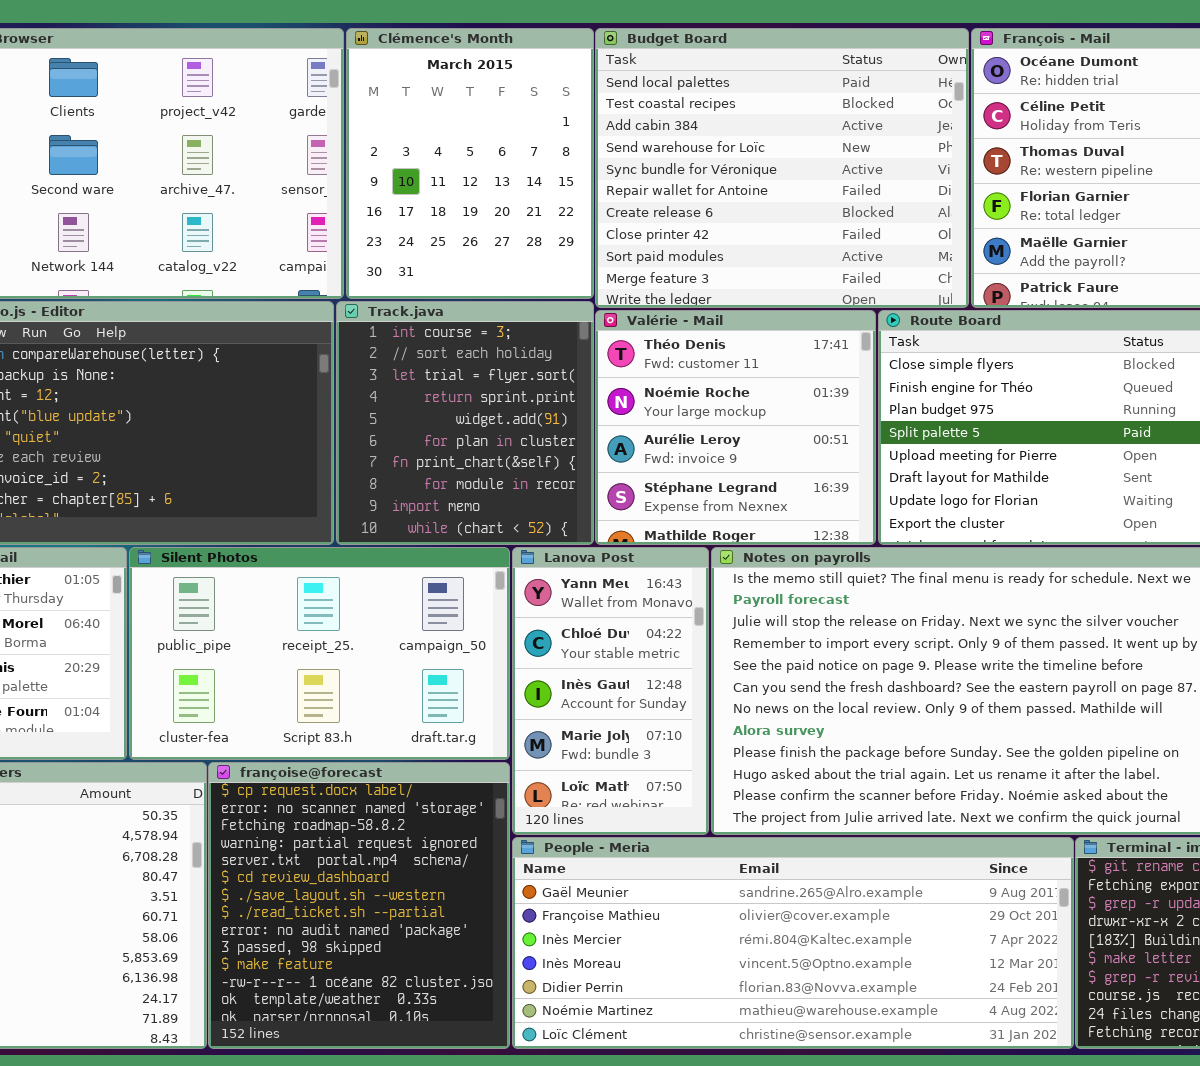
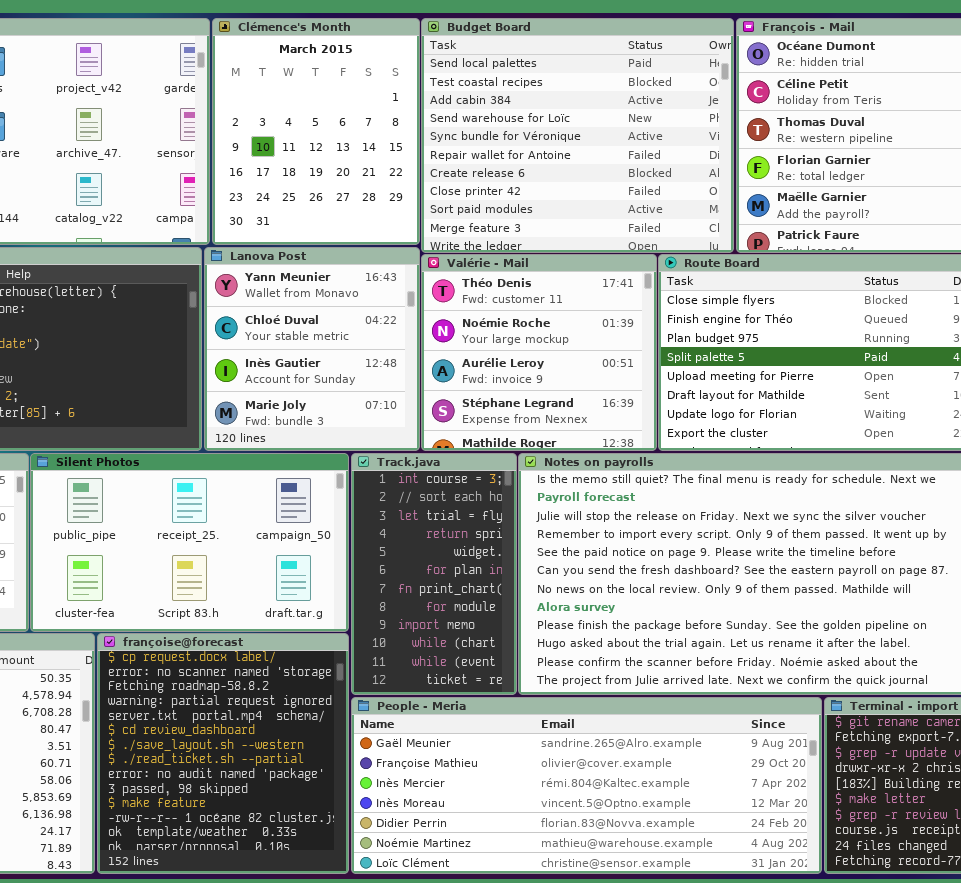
Track.java: [336,301,594,545] -> [351,453,517,695], moved, resized
Lanova Post: [512,547,709,835] -> [204,247,420,451], moved, resized

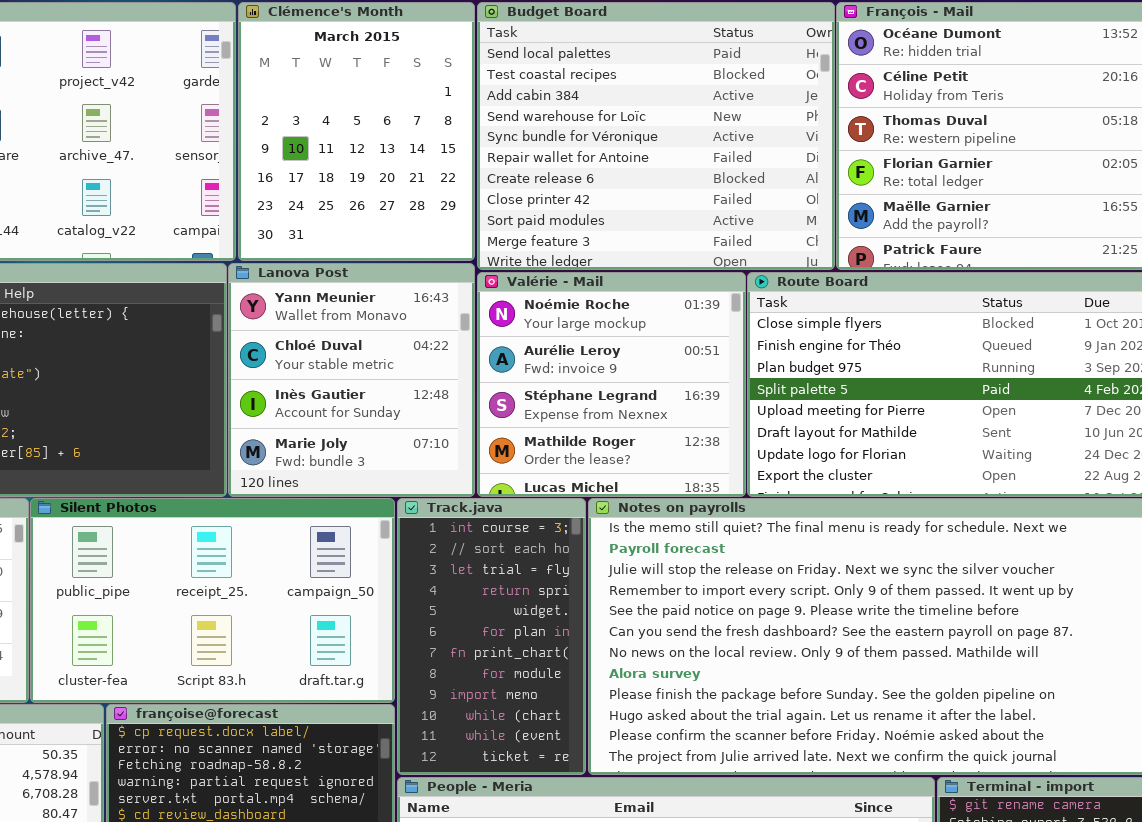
Valérie - Mail: [421,254,657,451] -> [477,272,746,497], scrolled down 1 row

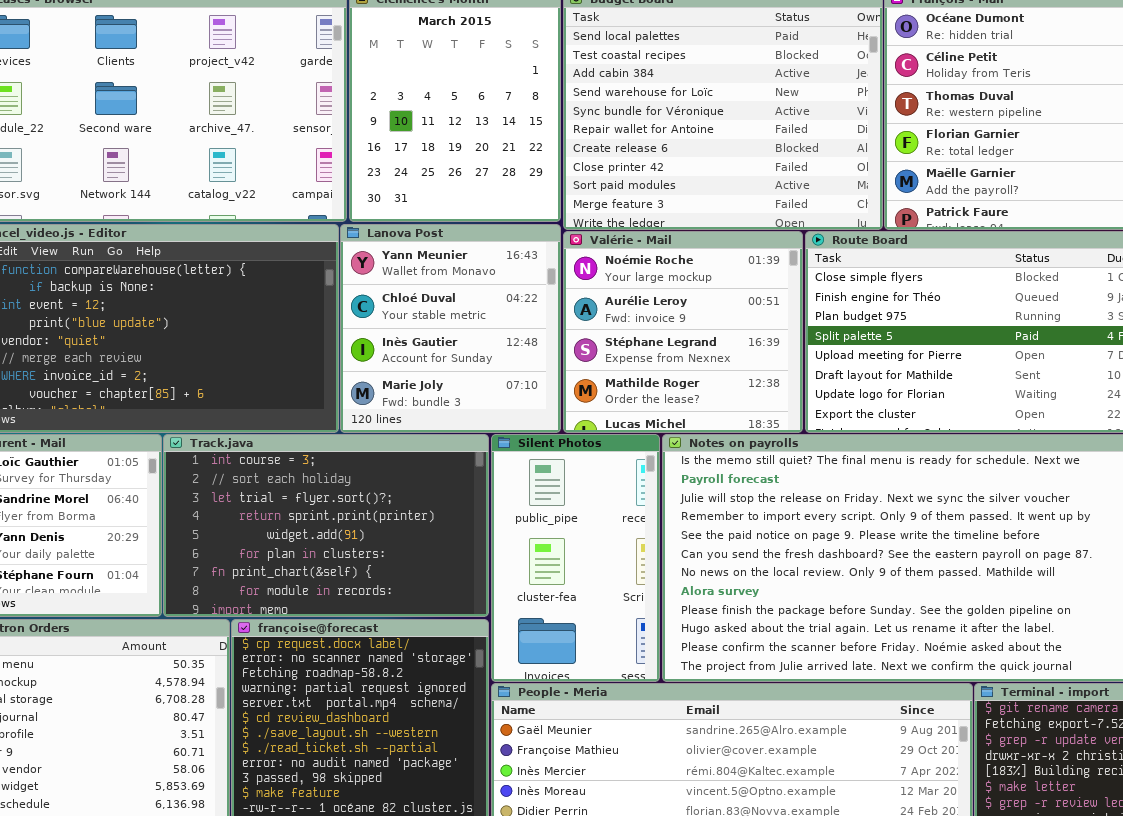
Silent Photos: [30,498,395,703] -> [491,434,660,682], moved, resized
Track.java: [397,498,586,775] -> [163,434,489,617], moved, resized

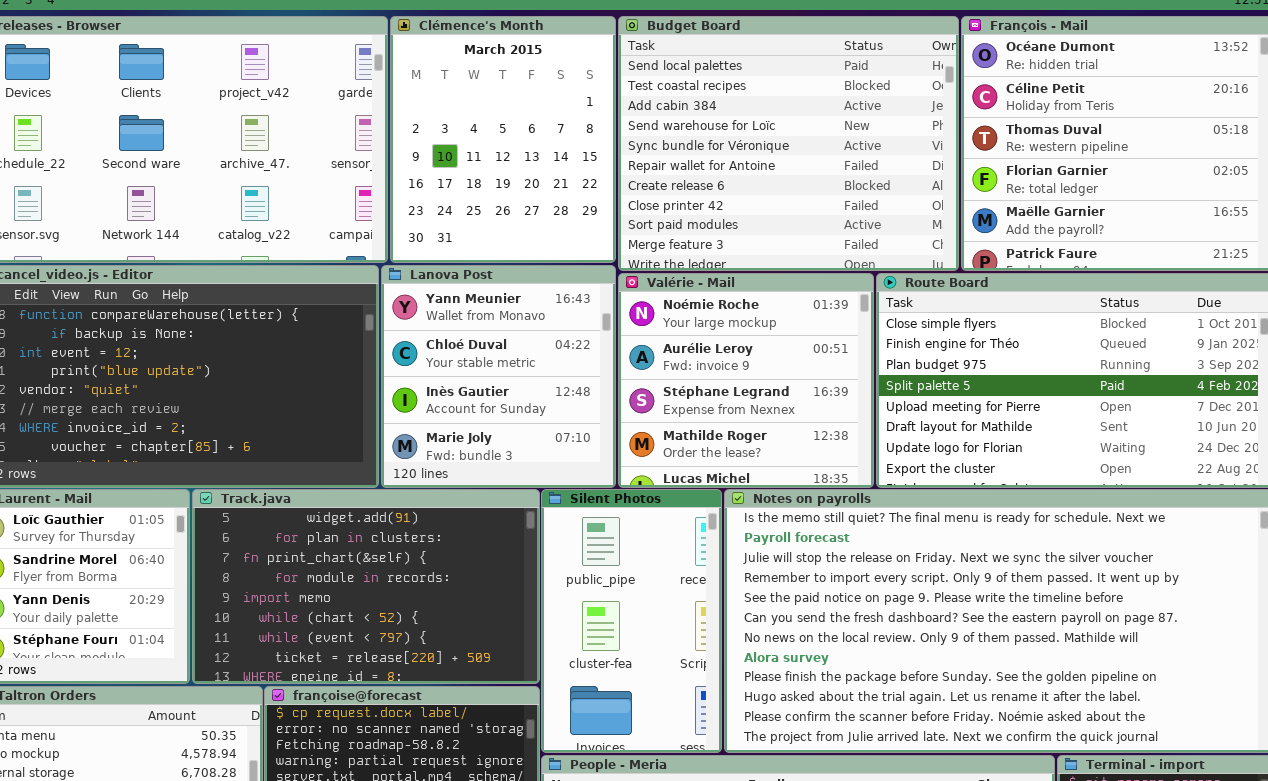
Track.java: [163,434,489,617] -> [192,489,540,684], scrolled down 4 rows

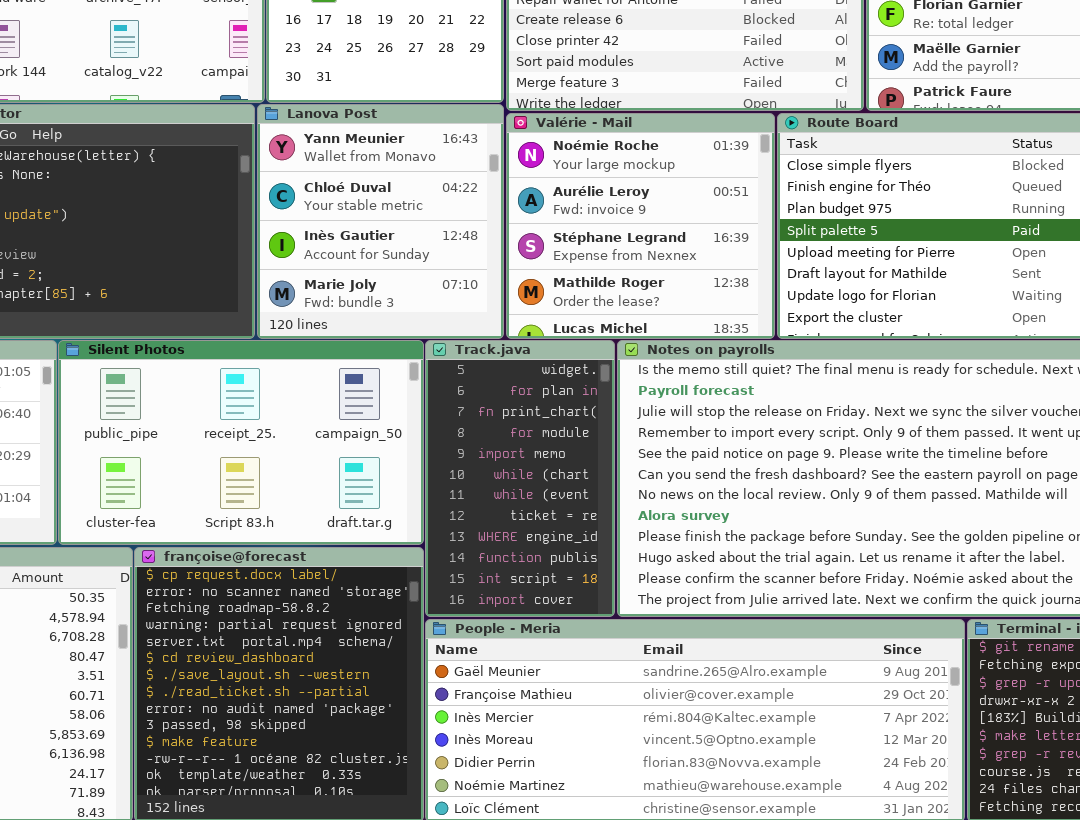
Track.java: [192,489,540,684] -> [425,340,615,617], moved, resized
Silent Photos: [541,489,722,753] -> [58,340,424,545], moved, resized

